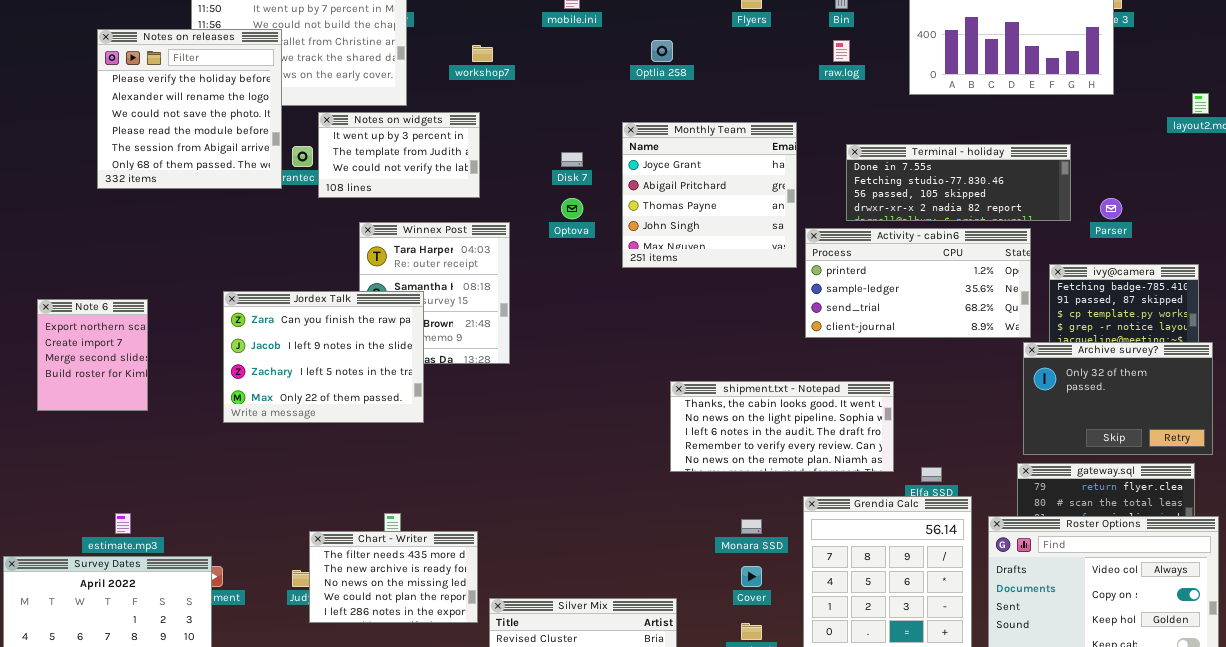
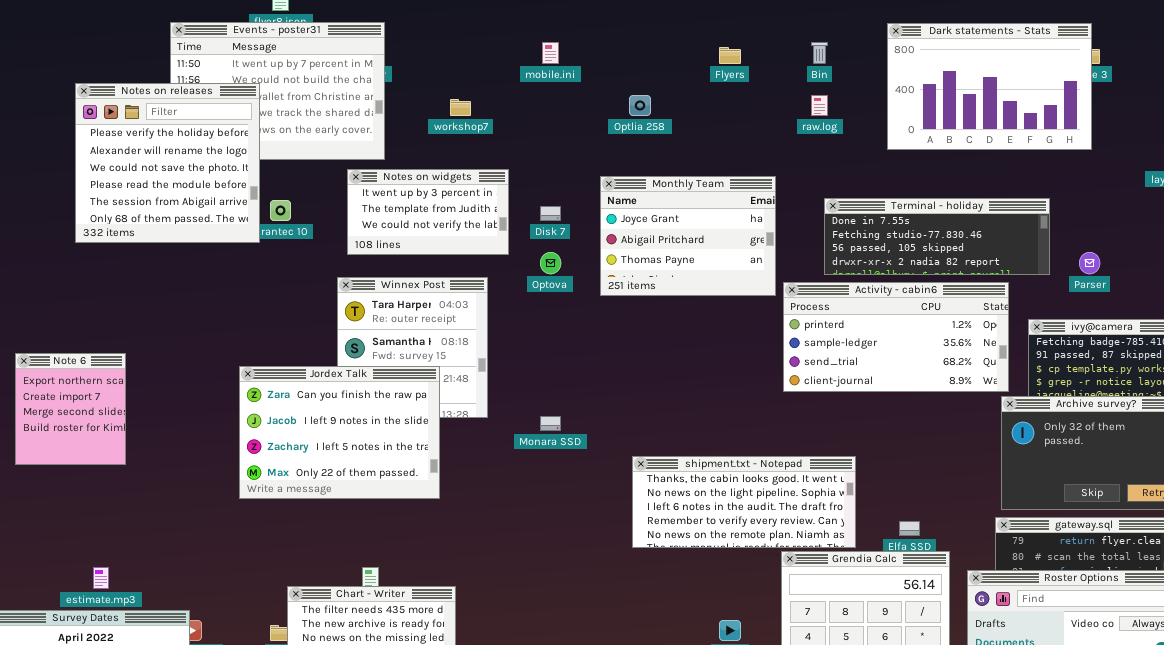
Notes on widgets: [318,112,480,198] -> [347,169,509,255], moved
Monthly Team: [622,122,797,268] -> [600,176,776,296], resized
Jordex Talk: [223,291,424,423] -> [239,366,440,499], moved
shipment.txt - Notepad: [670,381,894,472] -> [632,456,856,548], moved
Monara SSD: [741,519,762,534] -> [540,416,561,431], moved

